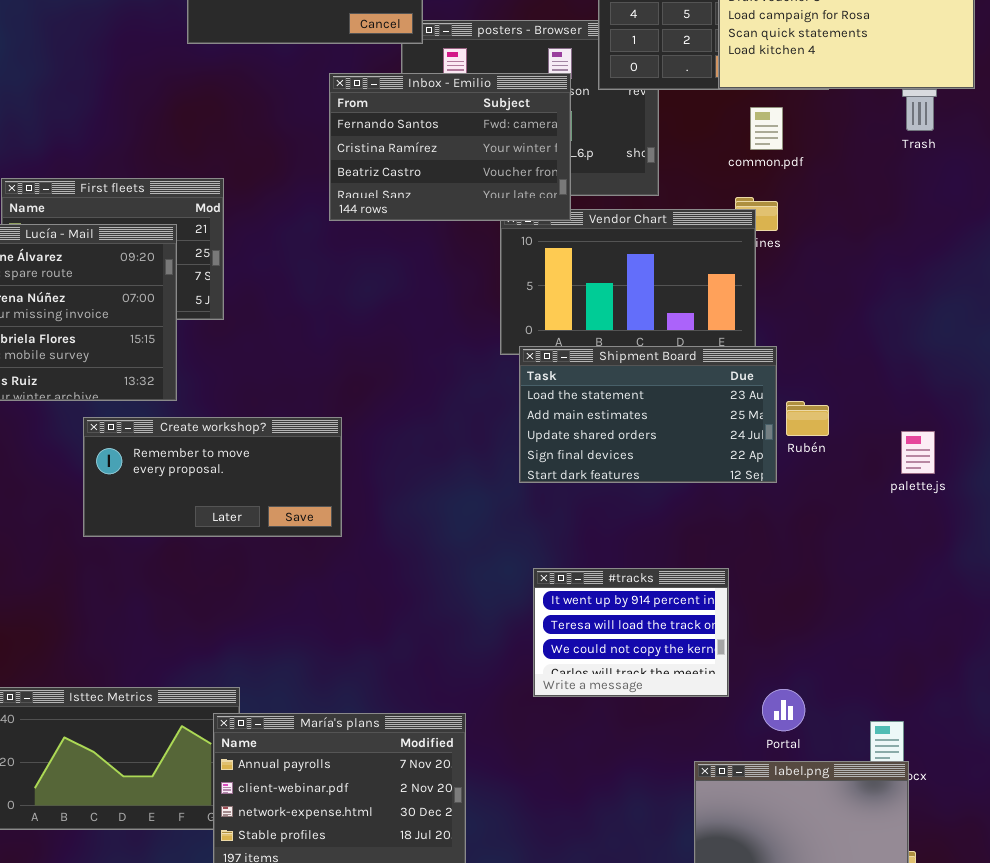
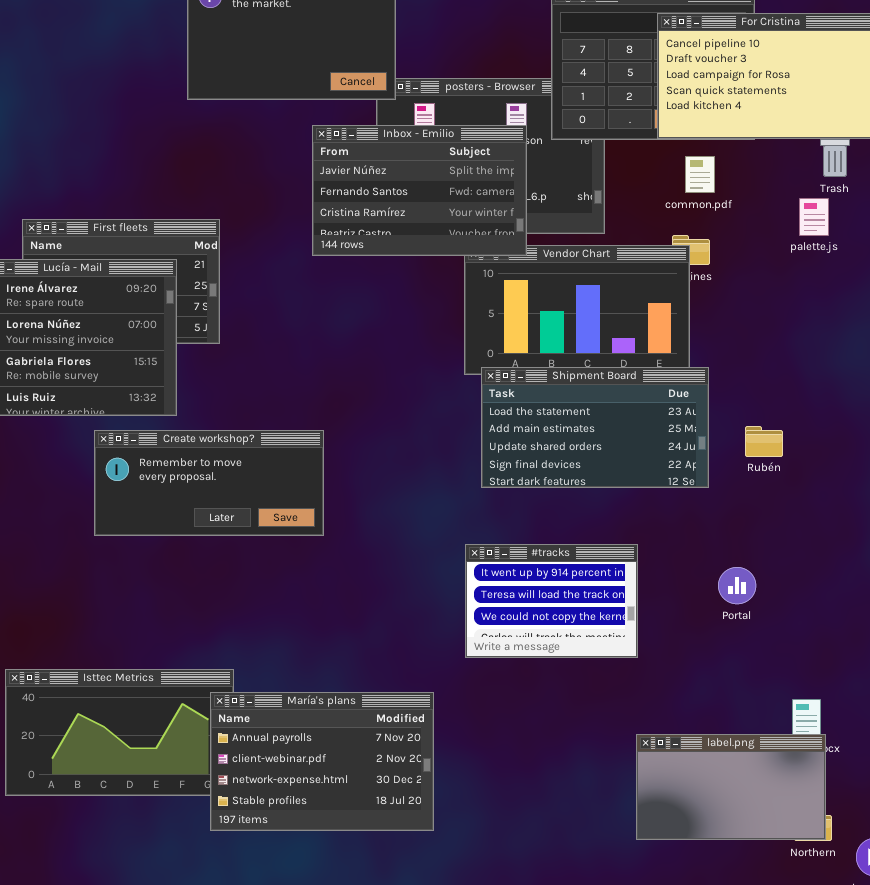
Inbox - Emilio: [329,73,571,221] -> [312,125,527,256], scrolled up 1 row
Rubén: [786,401,829,436] -> [745,426,783,457], moved
palette.js: [901,431,935,474] -> [799,198,829,236], moved
#tracks: [533,568,729,697] -> [465,544,638,658], moved
Portal: [762,689,805,731] -> [718,567,756,604], moved

